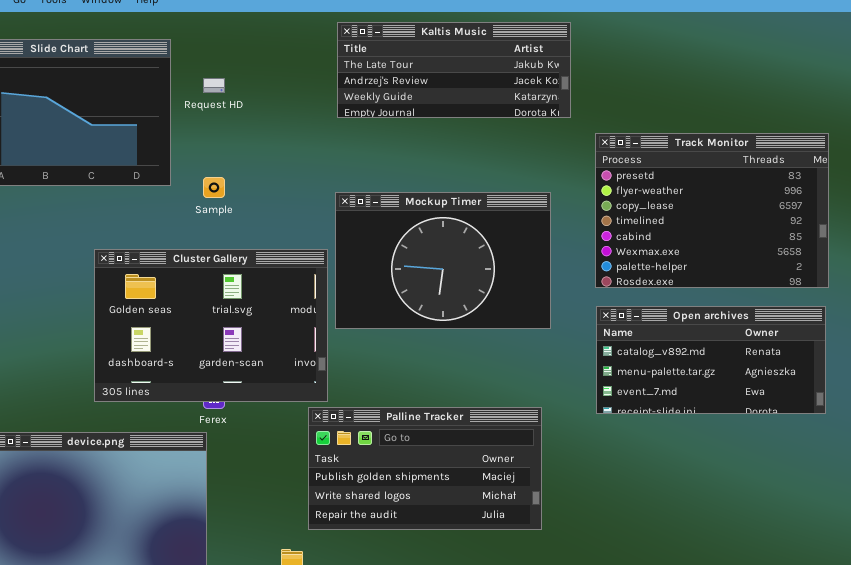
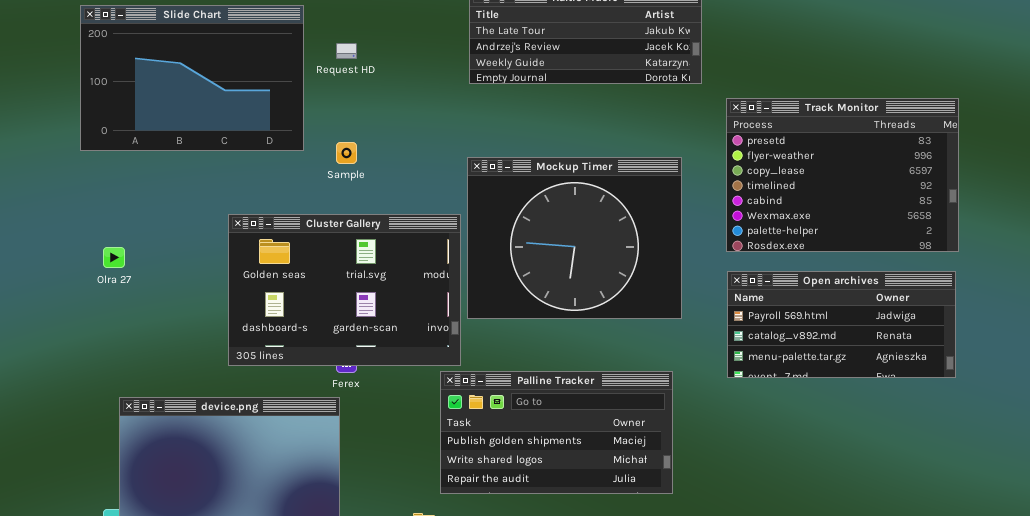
Mockup Timer: [335,192,551,329] -> [467,157,682,319], resized
Open archives: [596,306,826,414] -> [727,271,956,378], scrolled up 1 row

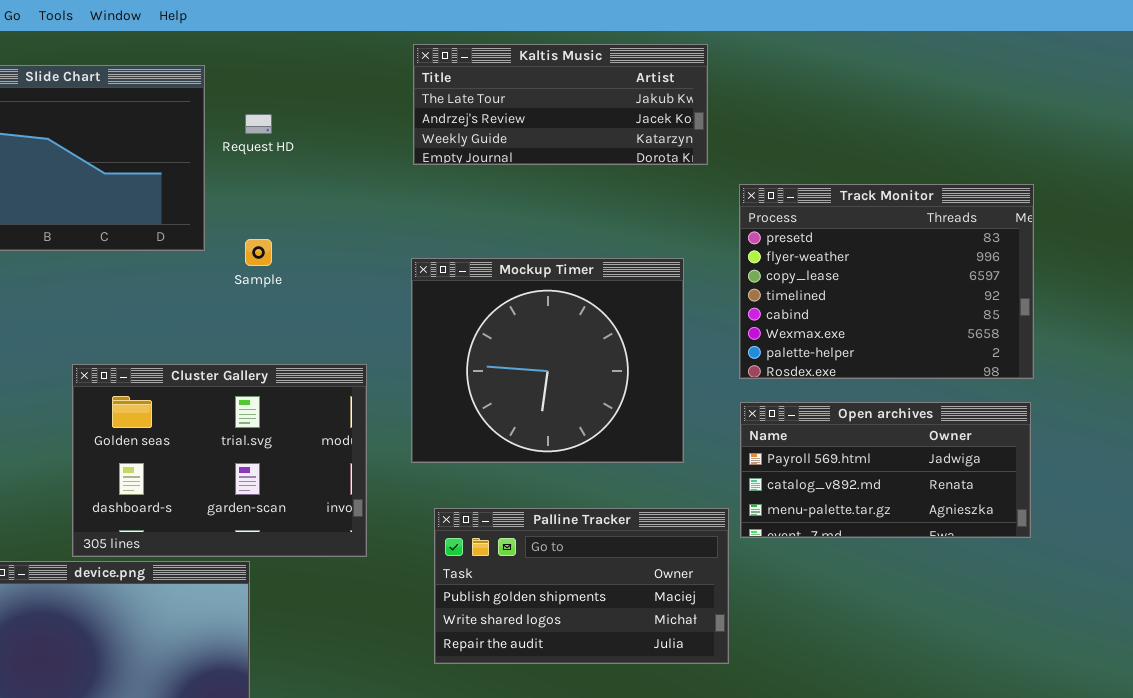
Cluster Gallery: [228,214,461,366] -> [72,364,367,557], moved
Palline Tracker: [440,371,673,494] -> [434,508,729,664], moved

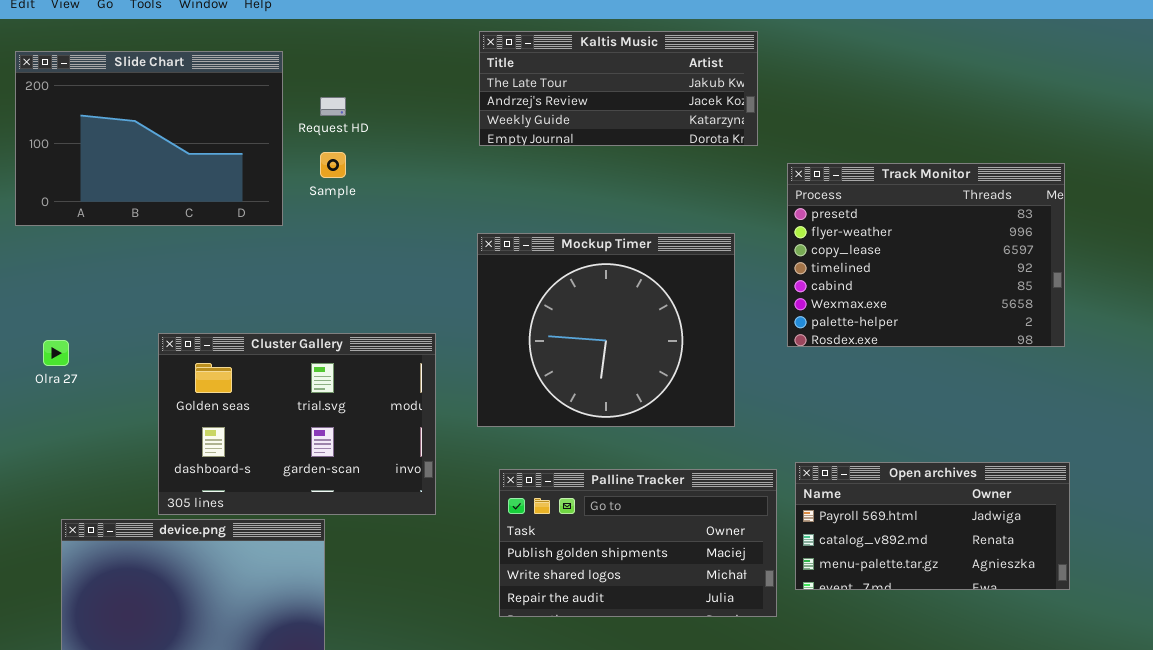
Sample: [245,239,272,266] -> [320,152,346,178], moved
Open archives: [740,402,1031,538] -> [795,462,1070,590], moved

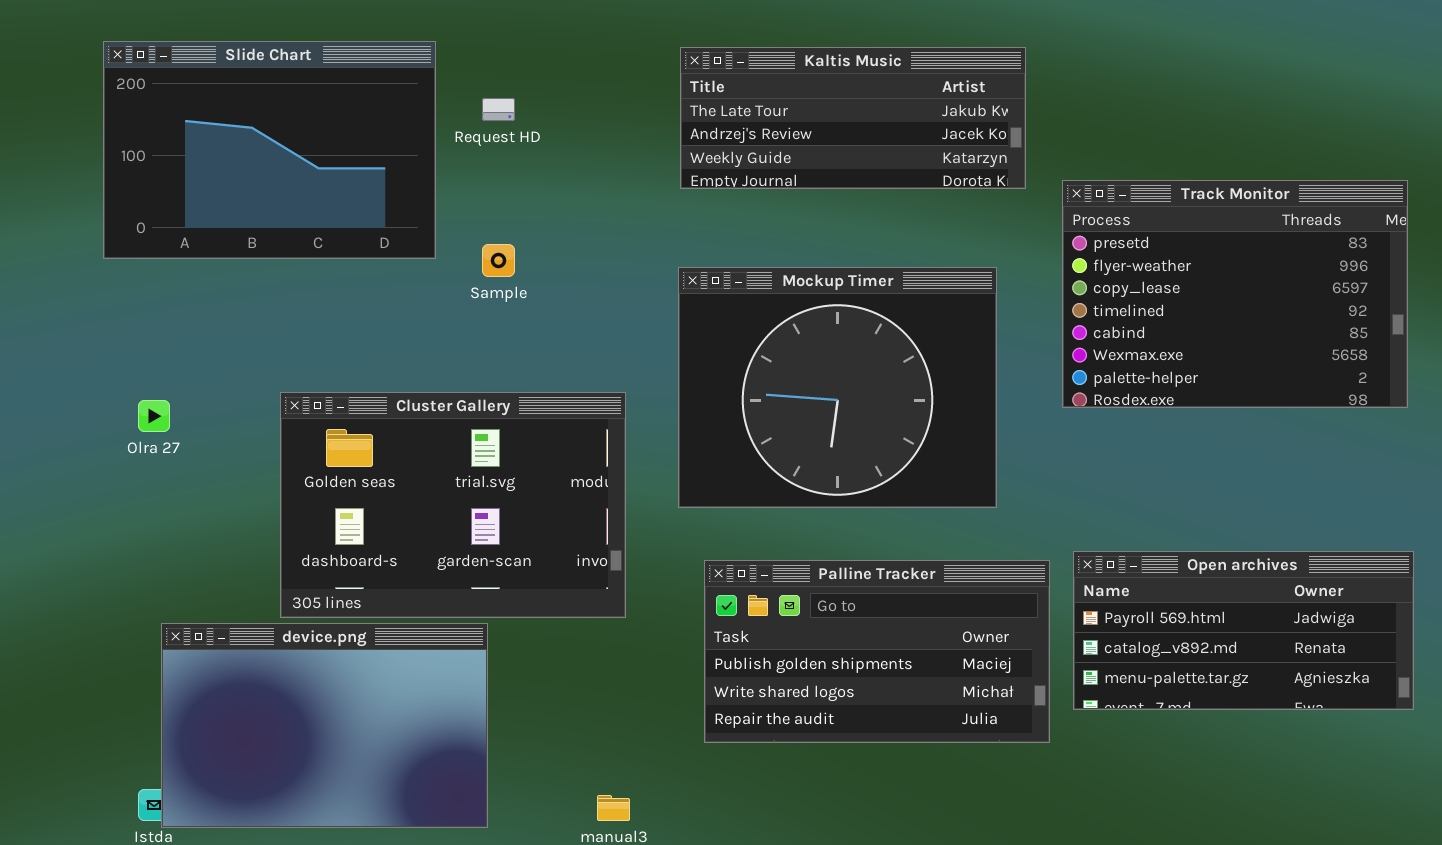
Kaltis Music: [479,31,758,146] -> [680,47,1026,189], moved
Sample: [320,152,346,178] -> [482,244,515,277], moved

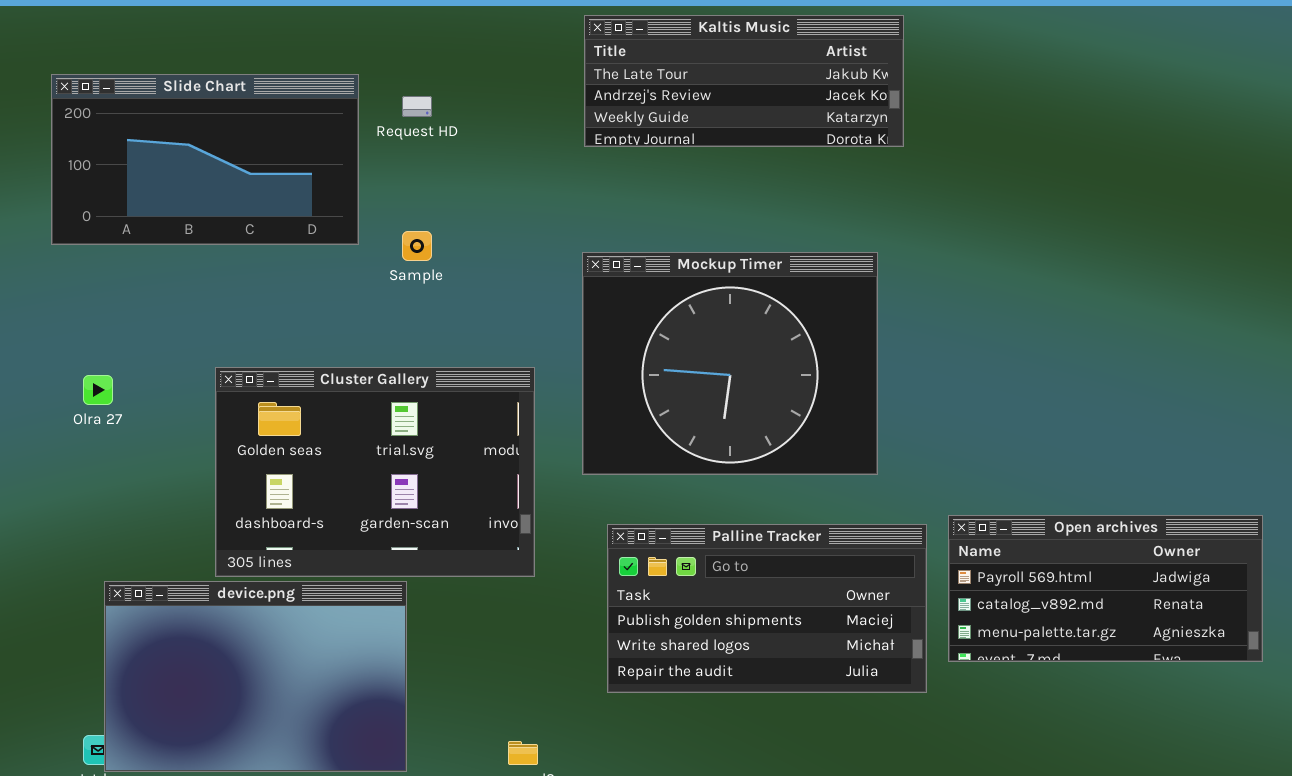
Slide Chart: [103,41,436,259] -> [51,74,359,245], resized
Kaltis Music: [680,47,1026,189] -> [584,15,904,147], moved
Track Monitor: [1062,180,1408,408] -> none, closed

